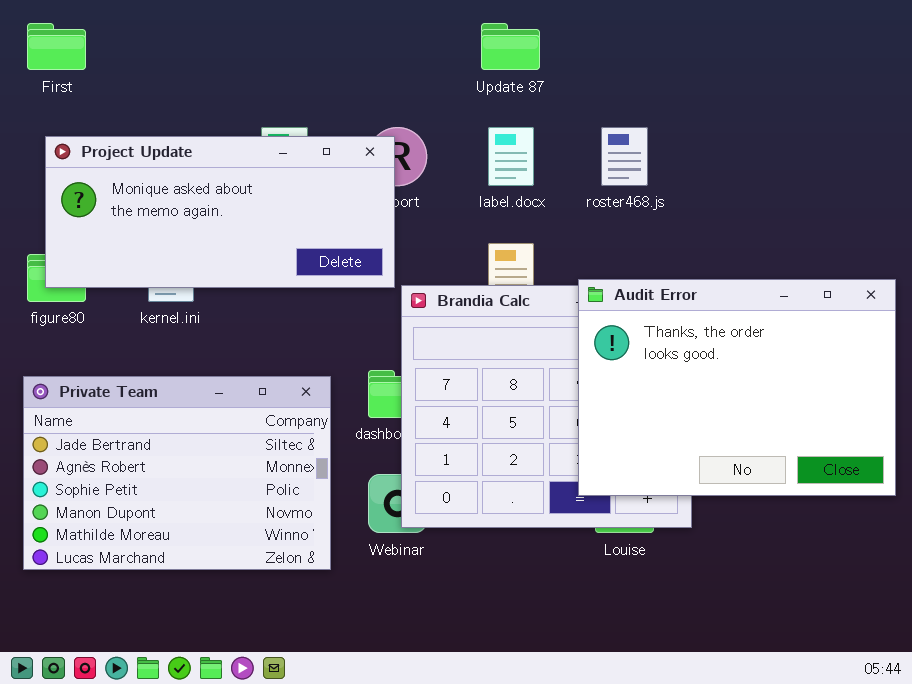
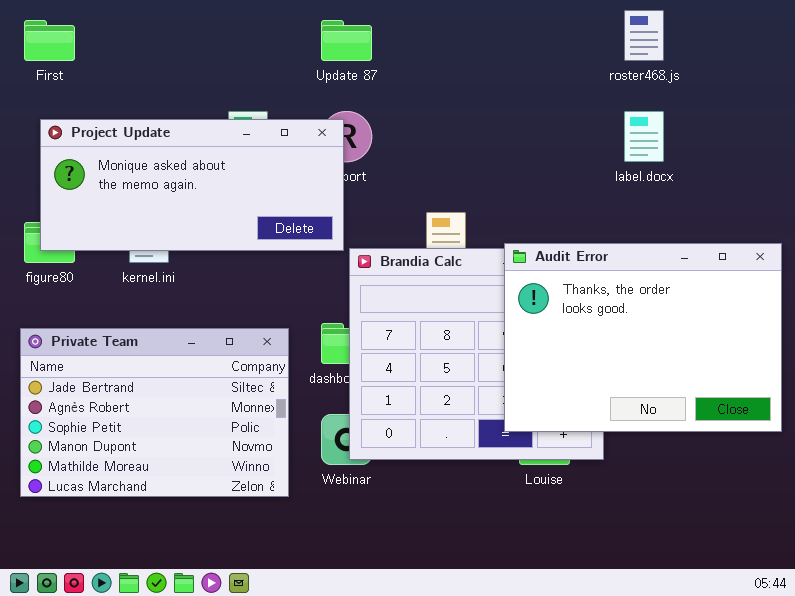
Update 87: [481,23,540,70] -> [321,20,372,61], moved
label.docx: [488,127,534,186] -> [624,111,664,162], moved
roster468.js: [601,127,648,186] -> [624,10,664,61], moved

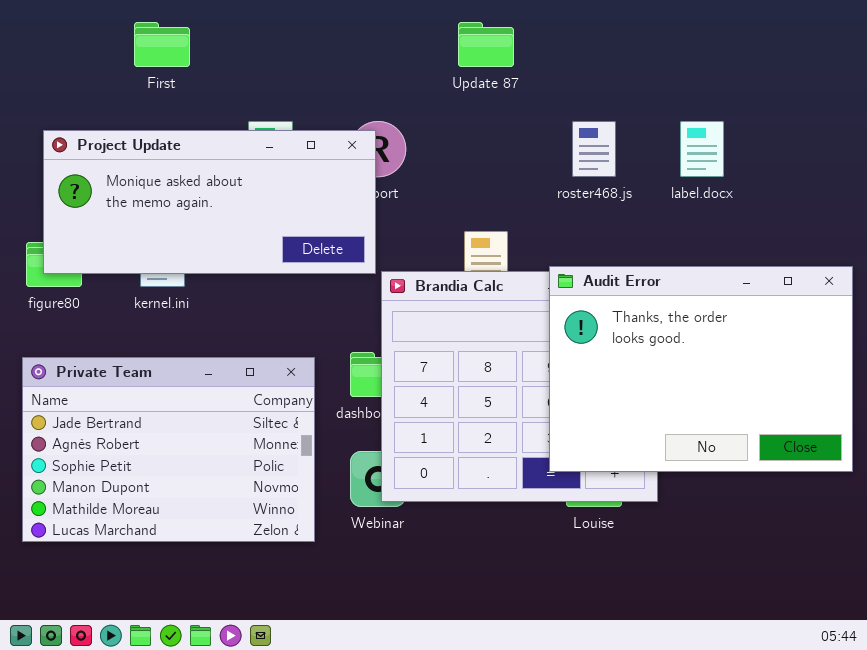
roster468.js: [624,10,664,61] -> [572,121,616,177], moved
First: [24,20,75,61] -> [134,22,190,67], moved
Update 87: [321,20,372,61] -> [458,22,514,67], moved

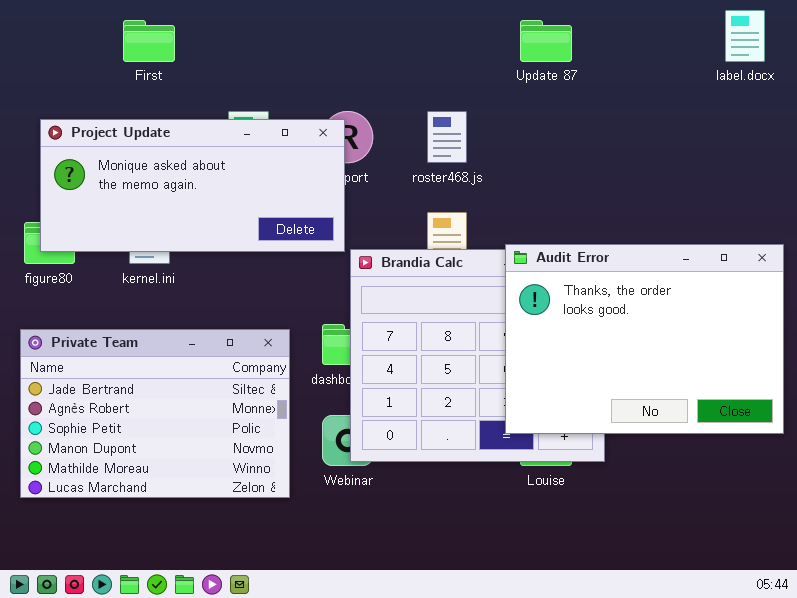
Update 87: [458,22,514,67] -> [520,20,572,62], moved
roster468.js: [572,121,616,177] -> [427,111,467,163], moved
label.docx: [680,121,724,177] -> [725,10,765,62], moved

